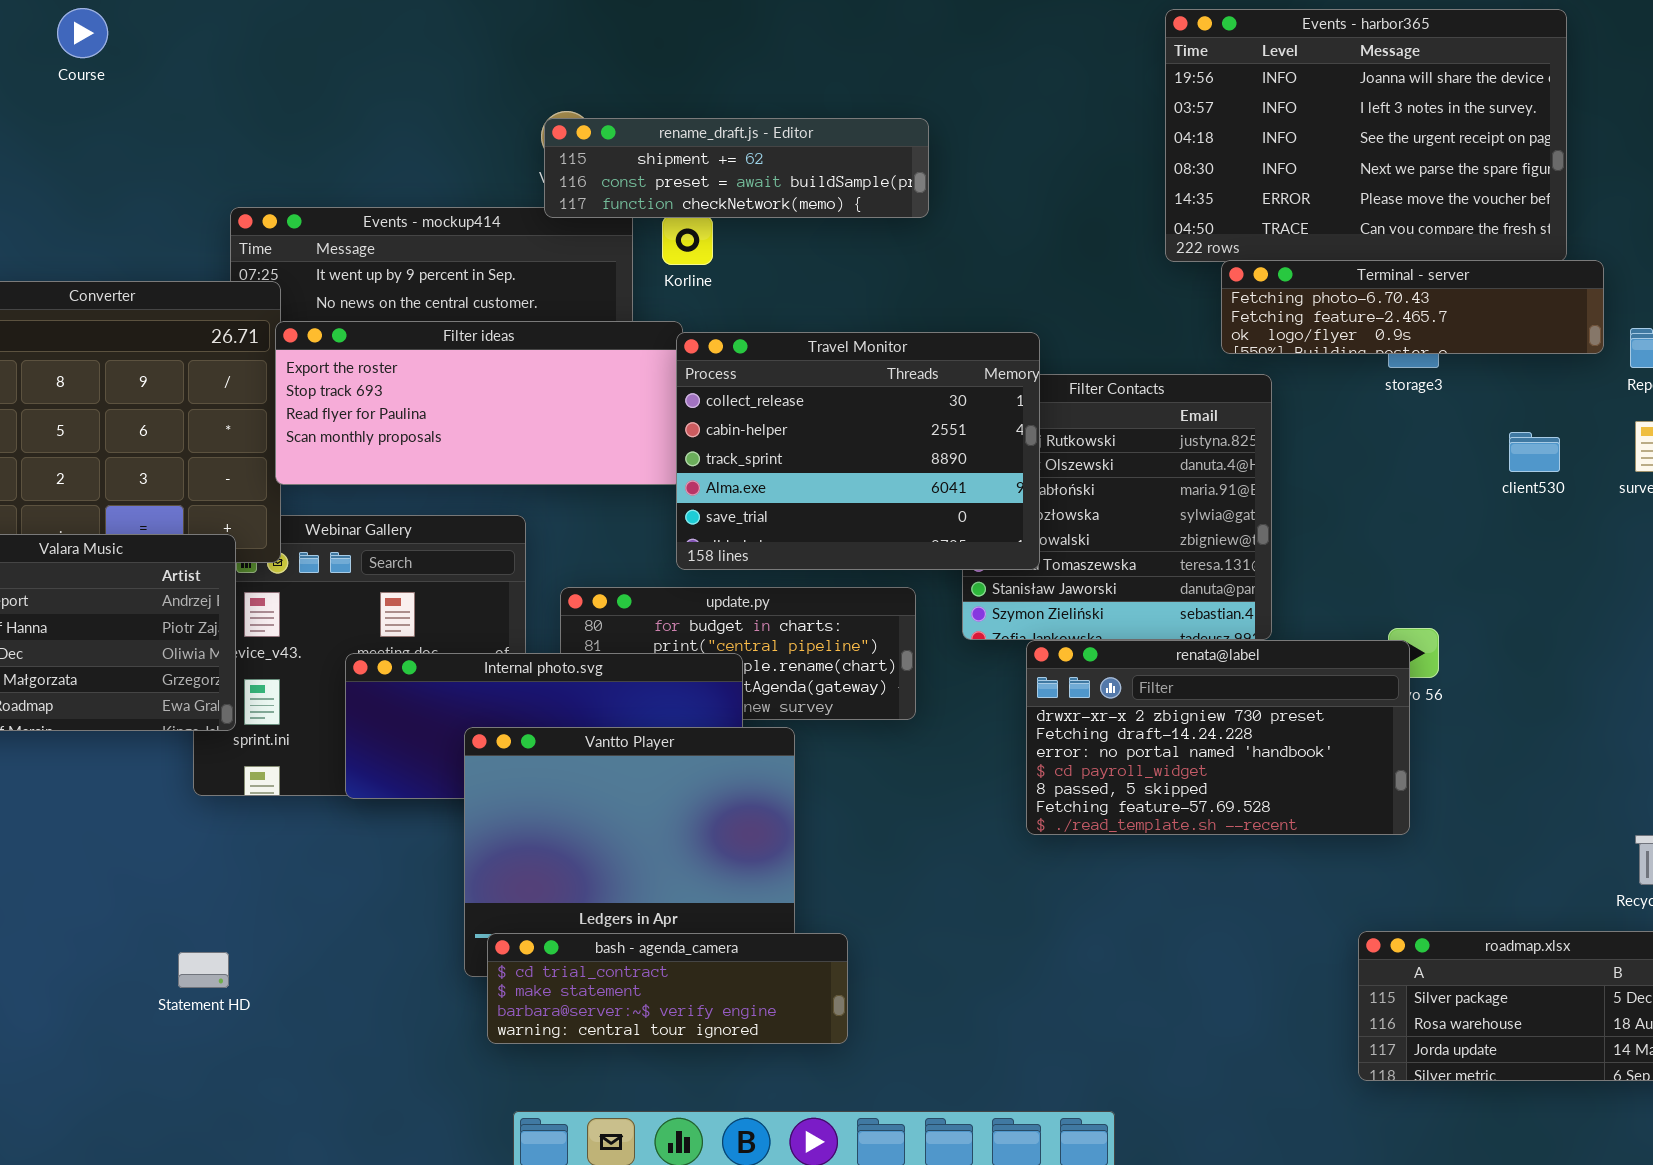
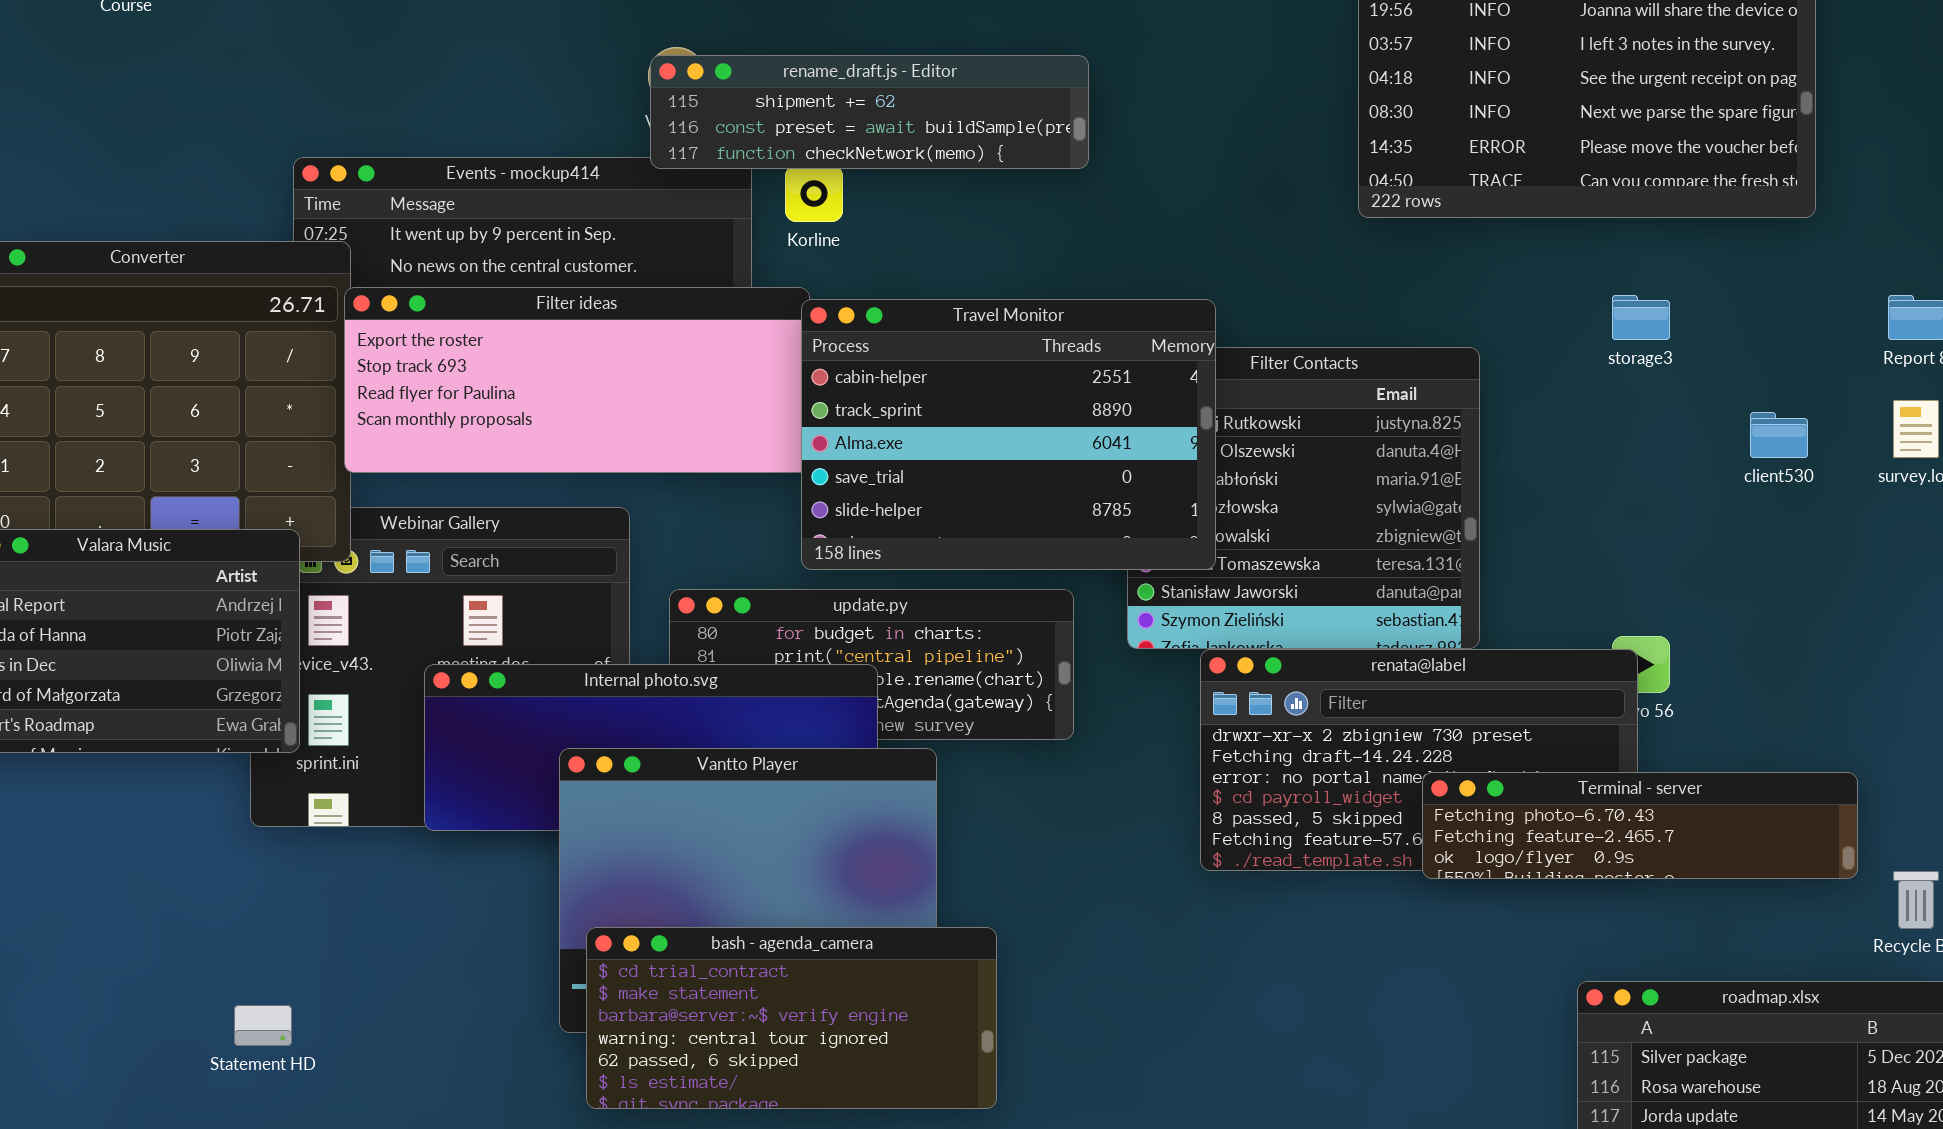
Terminal - server: [1221,260,1604,354] -> [1422,772,1858,879], moved
Travel Monitor: [676,332,1040,570] -> [801,299,1216,570], scrolled down 1 row
bash - agenda_camera: [487,933,848,1044] -> [586,927,997,1109], resized

